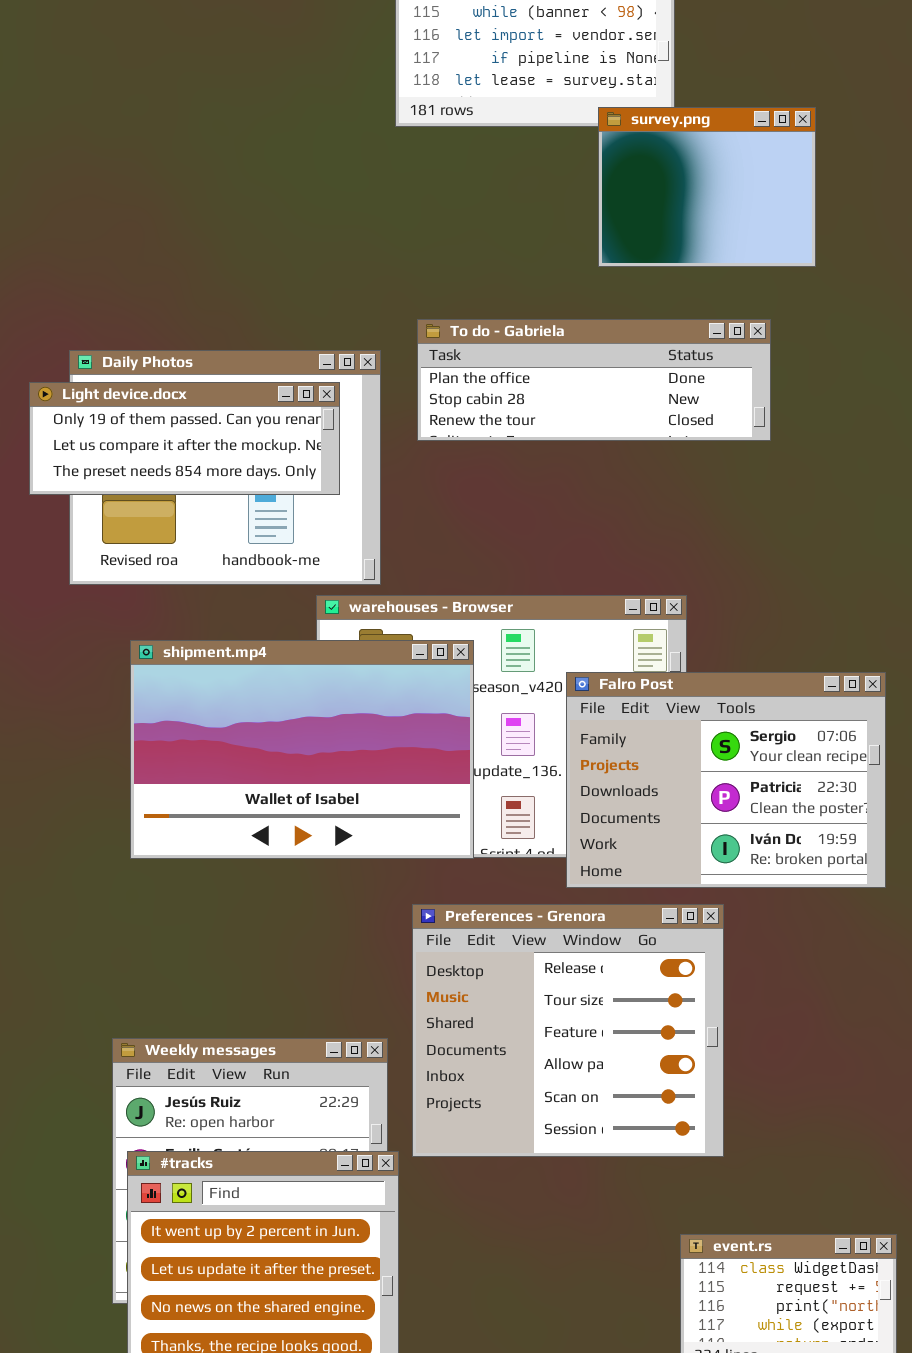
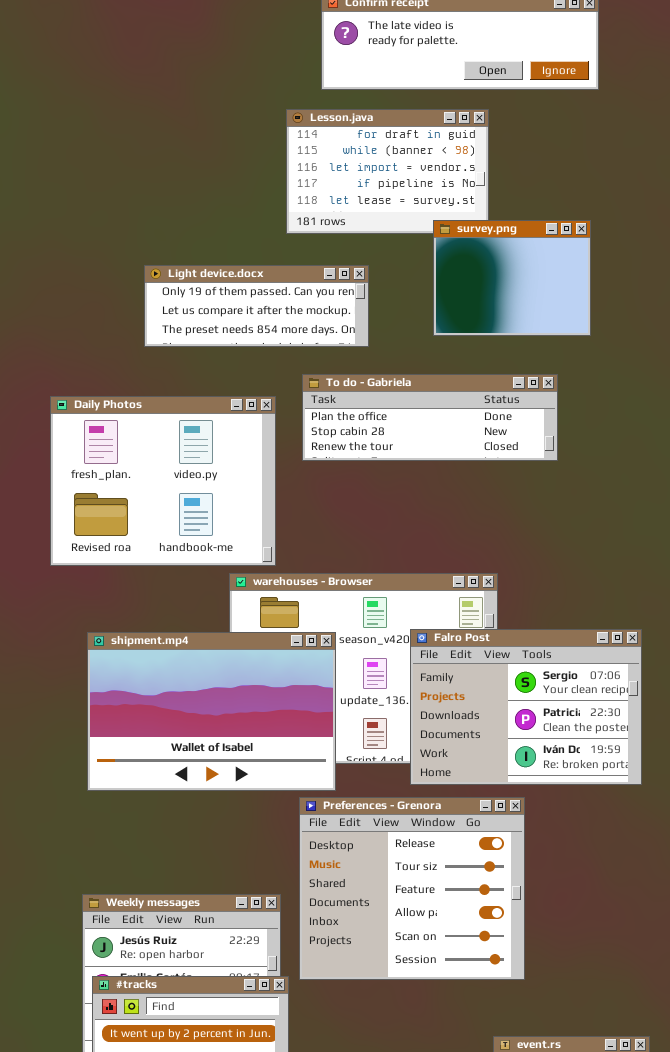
Light device.docx: [29,382,340,495] -> [144,265,369,347], moved
shipment.mp4: [130,640,474,859] -> [87,632,336,791], moved

